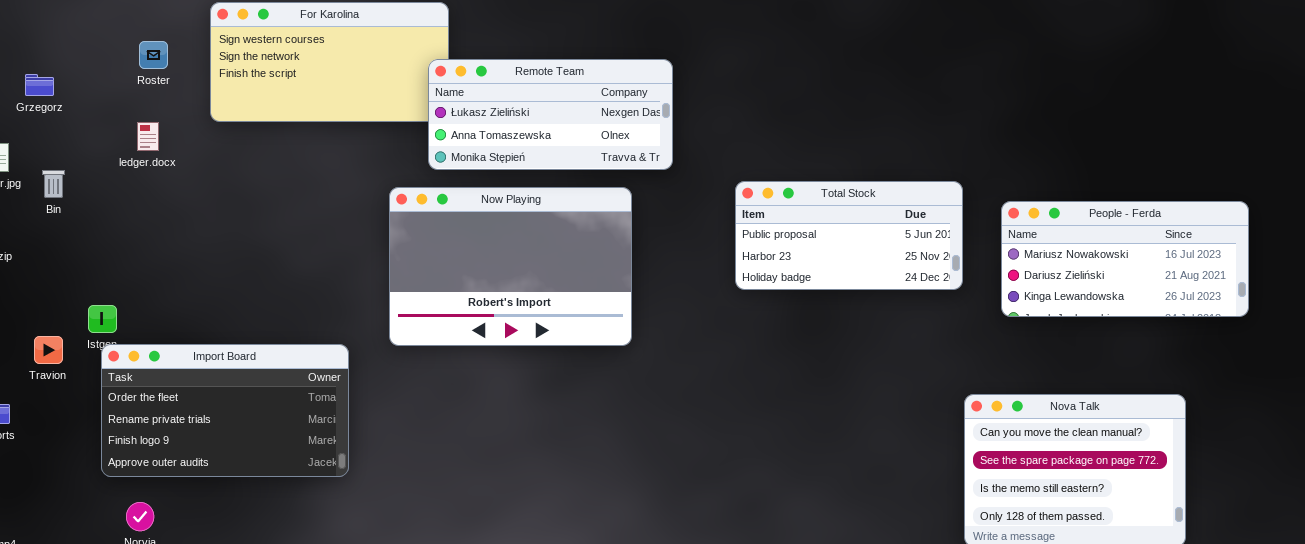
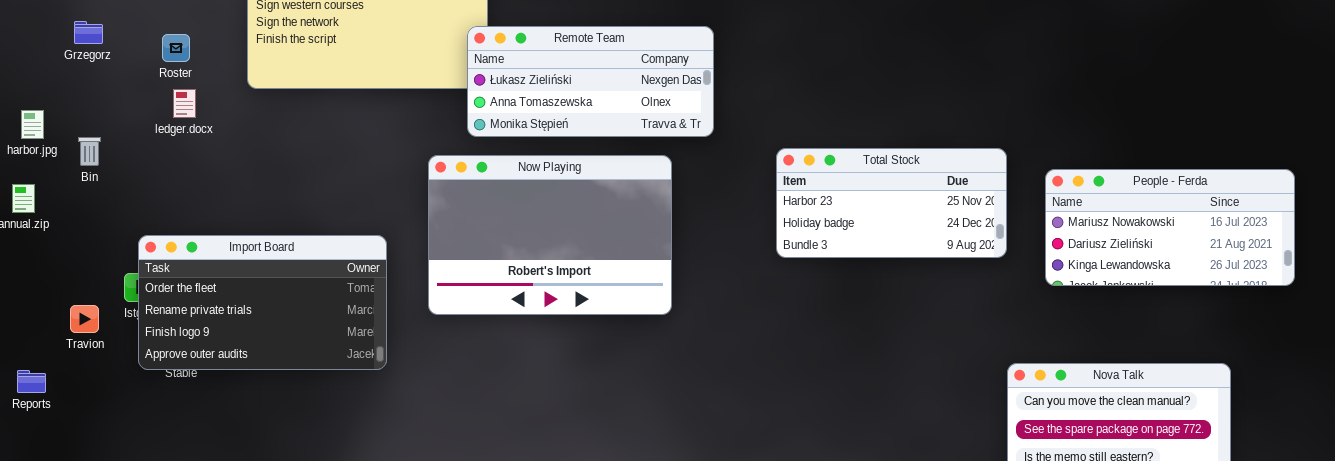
Roster: [139,41,168,69] -> [162,34,190,62], moved
Grzegorz: [25,74,54,96] -> [74,21,103,44], moved
Total Stock: [735,181,963,290] -> [776,148,1007,258], scrolled down 1 row
Import Board: [101,344,349,477] -> [138,235,387,370], moved

